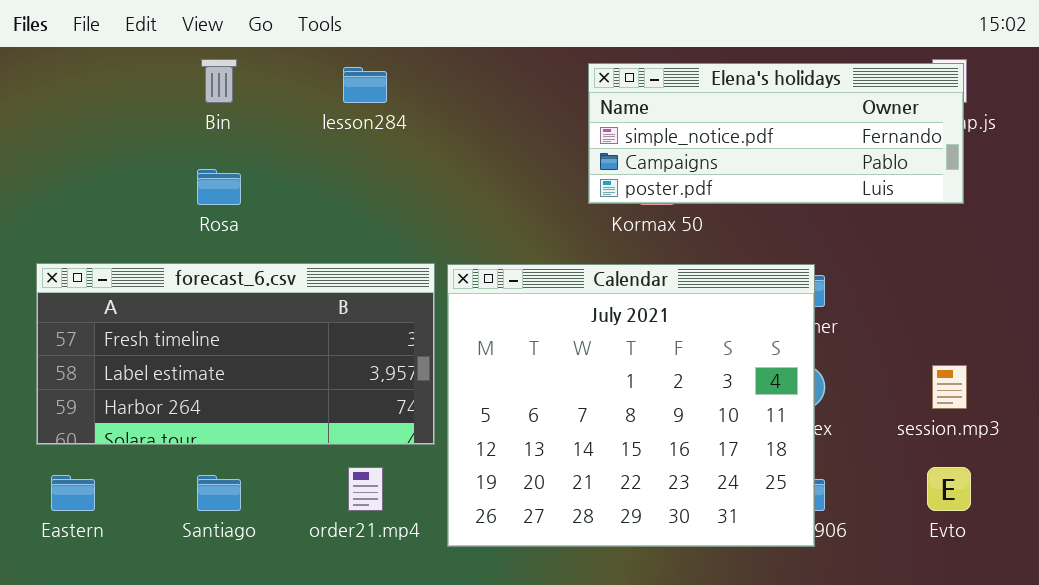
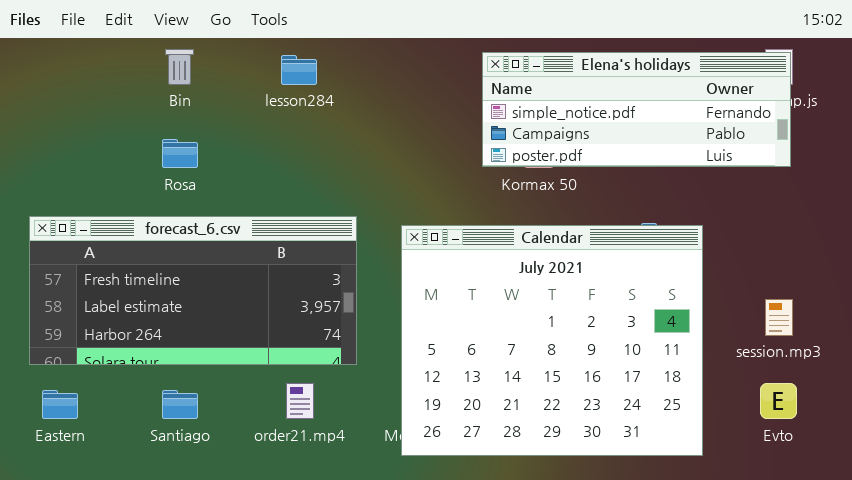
Calendar: [447,264,815,547] -> [401,225,703,456], moved

